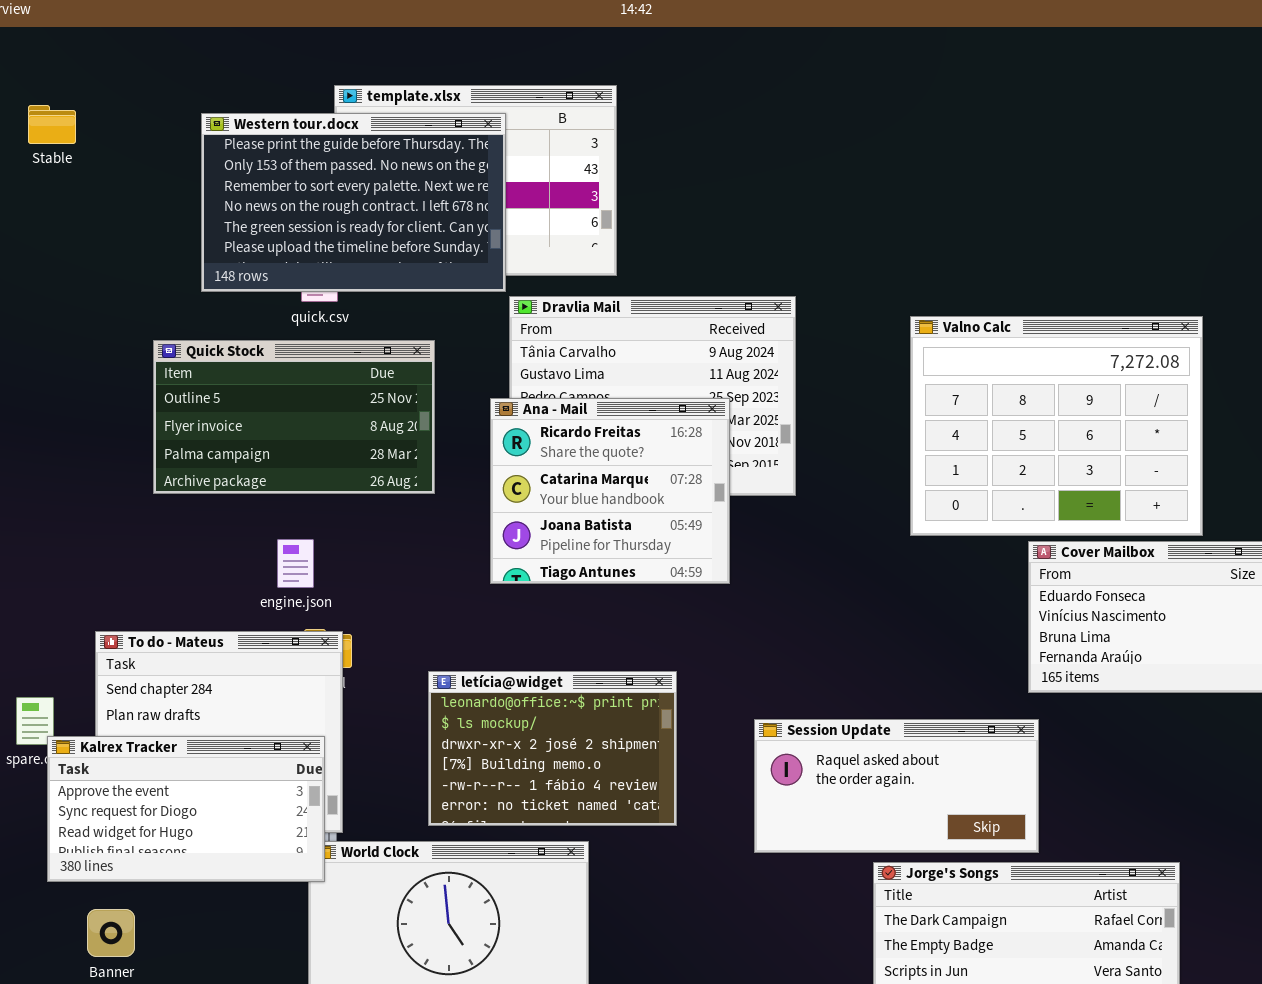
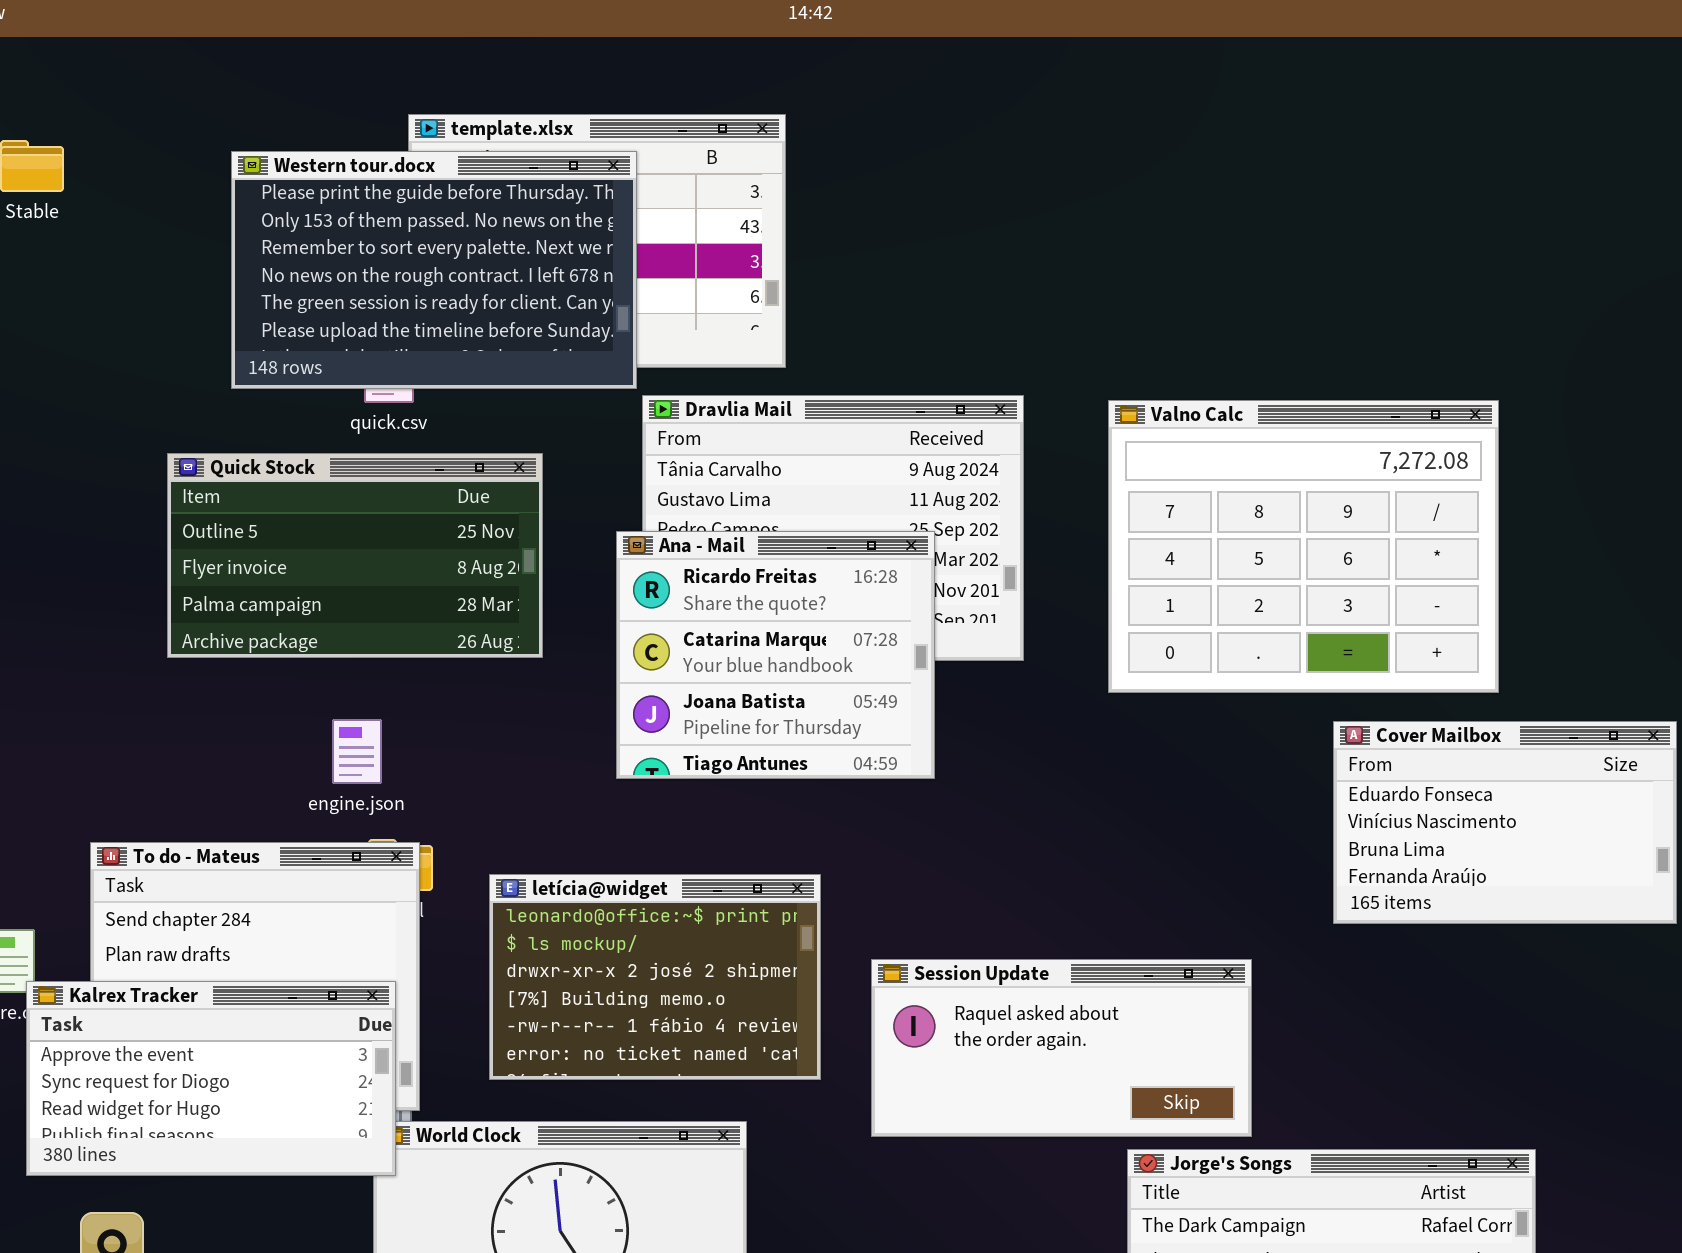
Valno Calc: [910,316,1203,536] -> [1108,400,1499,693], moved
letícia@widget: [428,671,677,826] -> [489,874,821,1080], moved
Session Update: [754,719,1039,853] -> [871,959,1252,1137], moved

